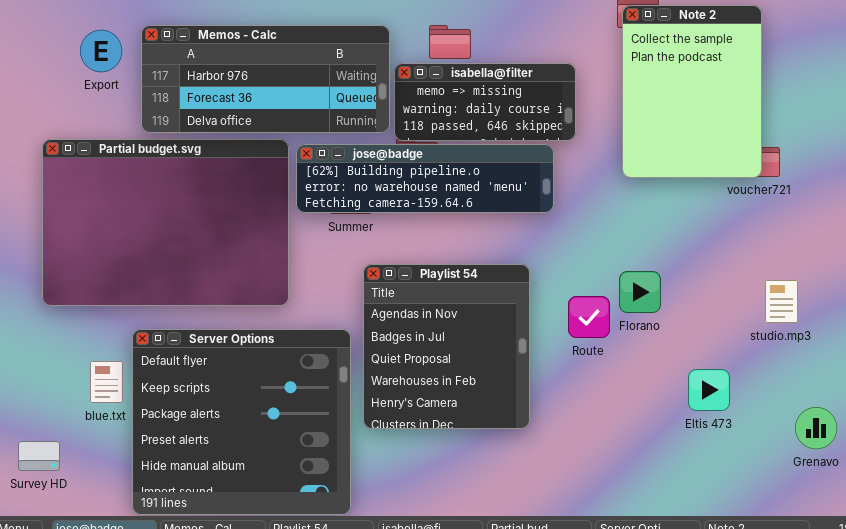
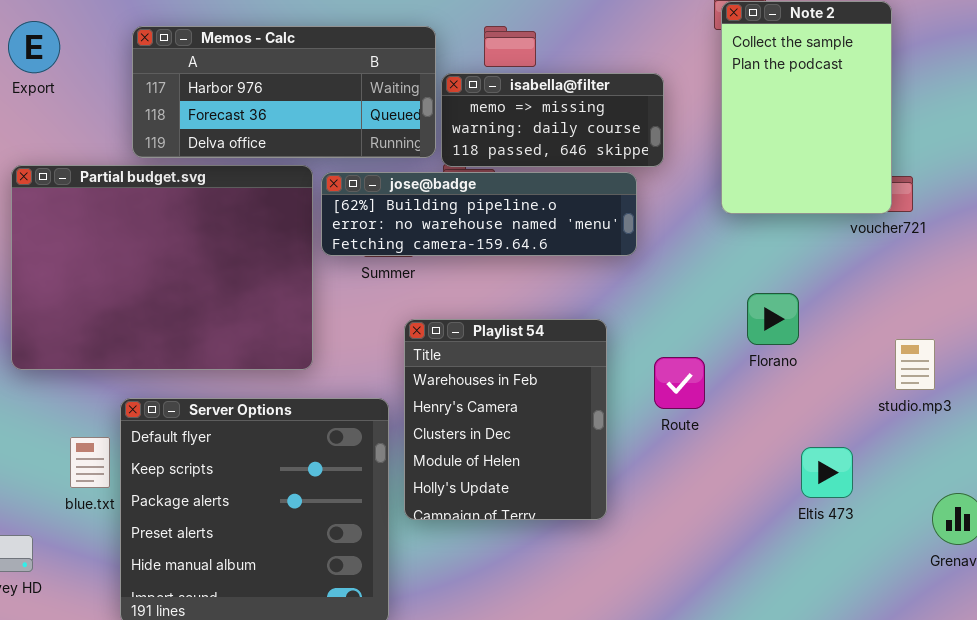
Export: [80,30,122,72] -> [8,21,60,73], moved
Playlist 54: [363,264,530,429] -> [404,319,607,520], scrolled down 3 rows
Florano: [619,271,661,313] -> [747,293,799,345], moved

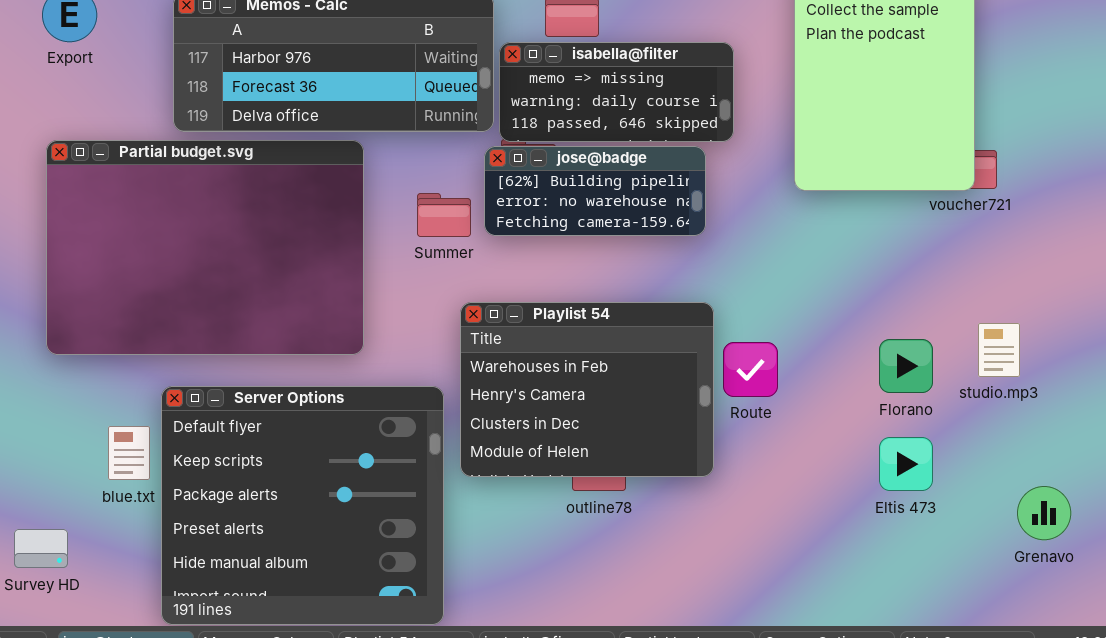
jose@badge: [321,172,637,256] -> [484,146,706,236], resized
Florano: [747,293,799,345] -> [879,339,933,393], moved
Playlist 54: [404,319,607,520] -> [460,302,714,477], resized

